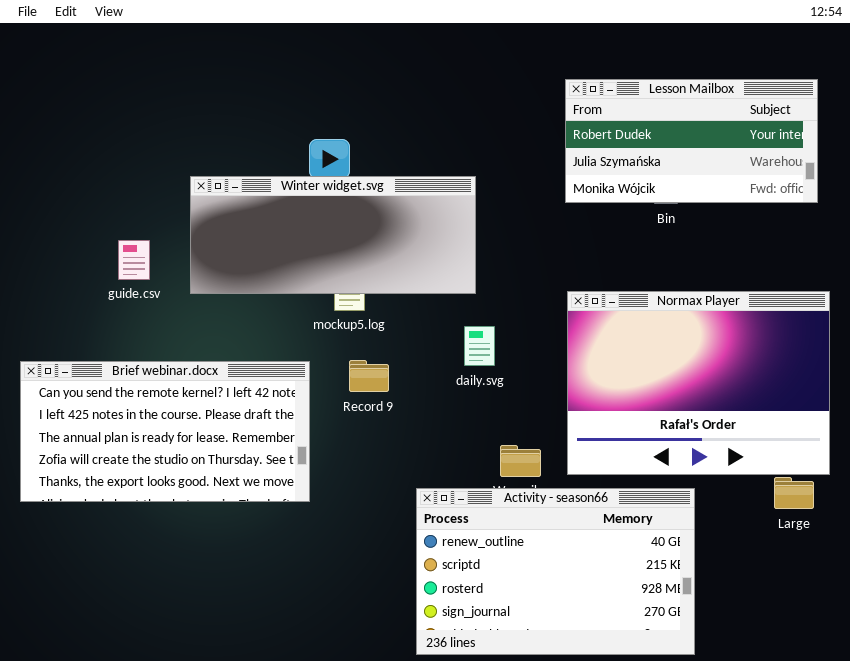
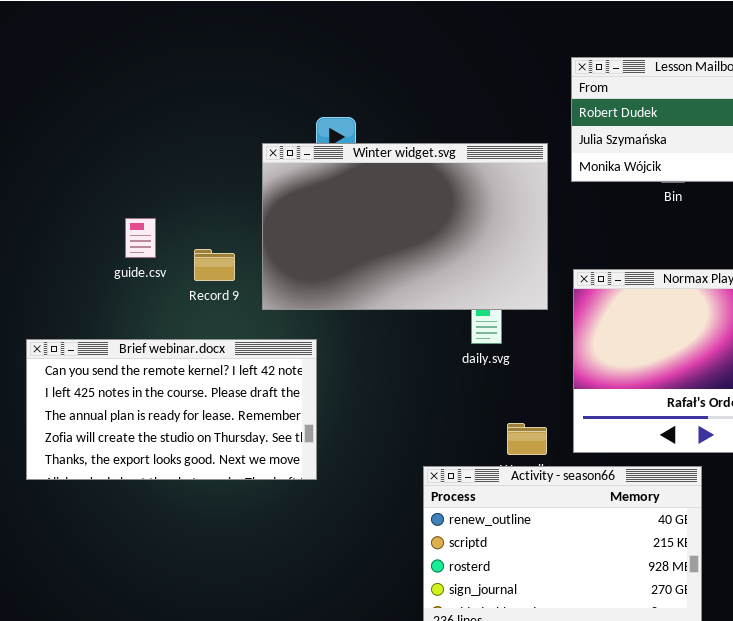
Winter widget.svg: [190,176,476,294] -> [262,143,548,310], moved, resized
Record 9: [349,360,389,392] -> [194,249,235,281], moved

